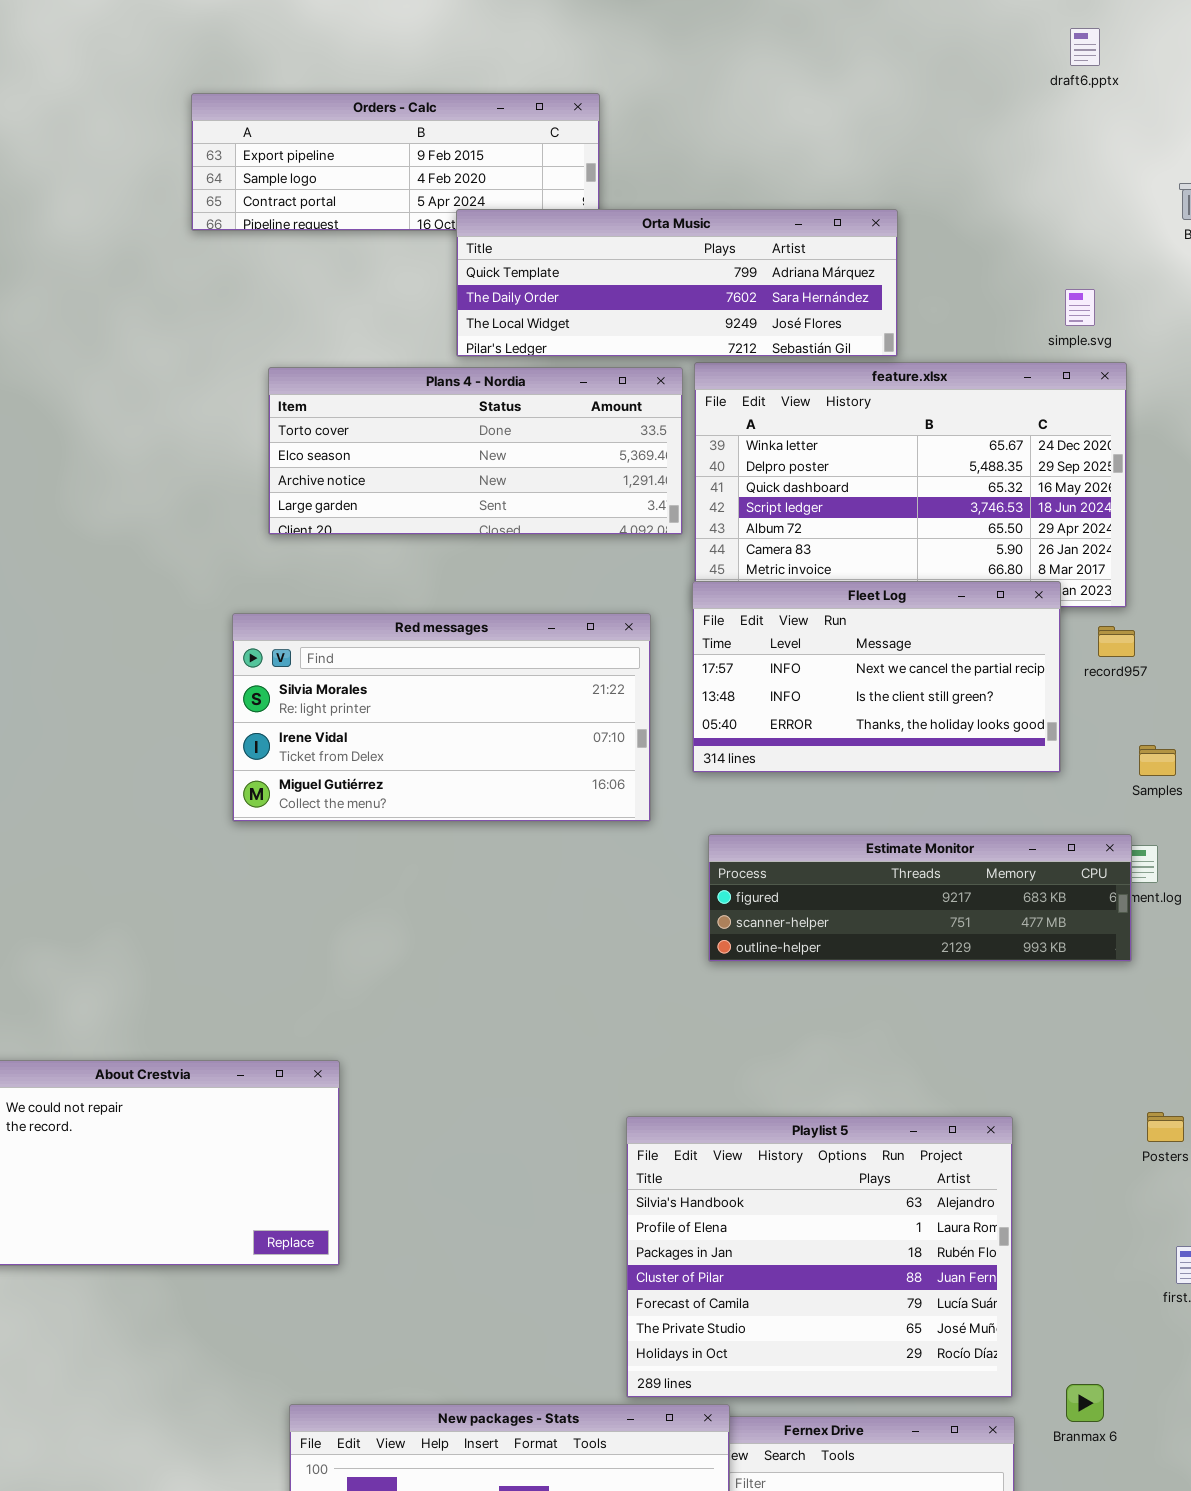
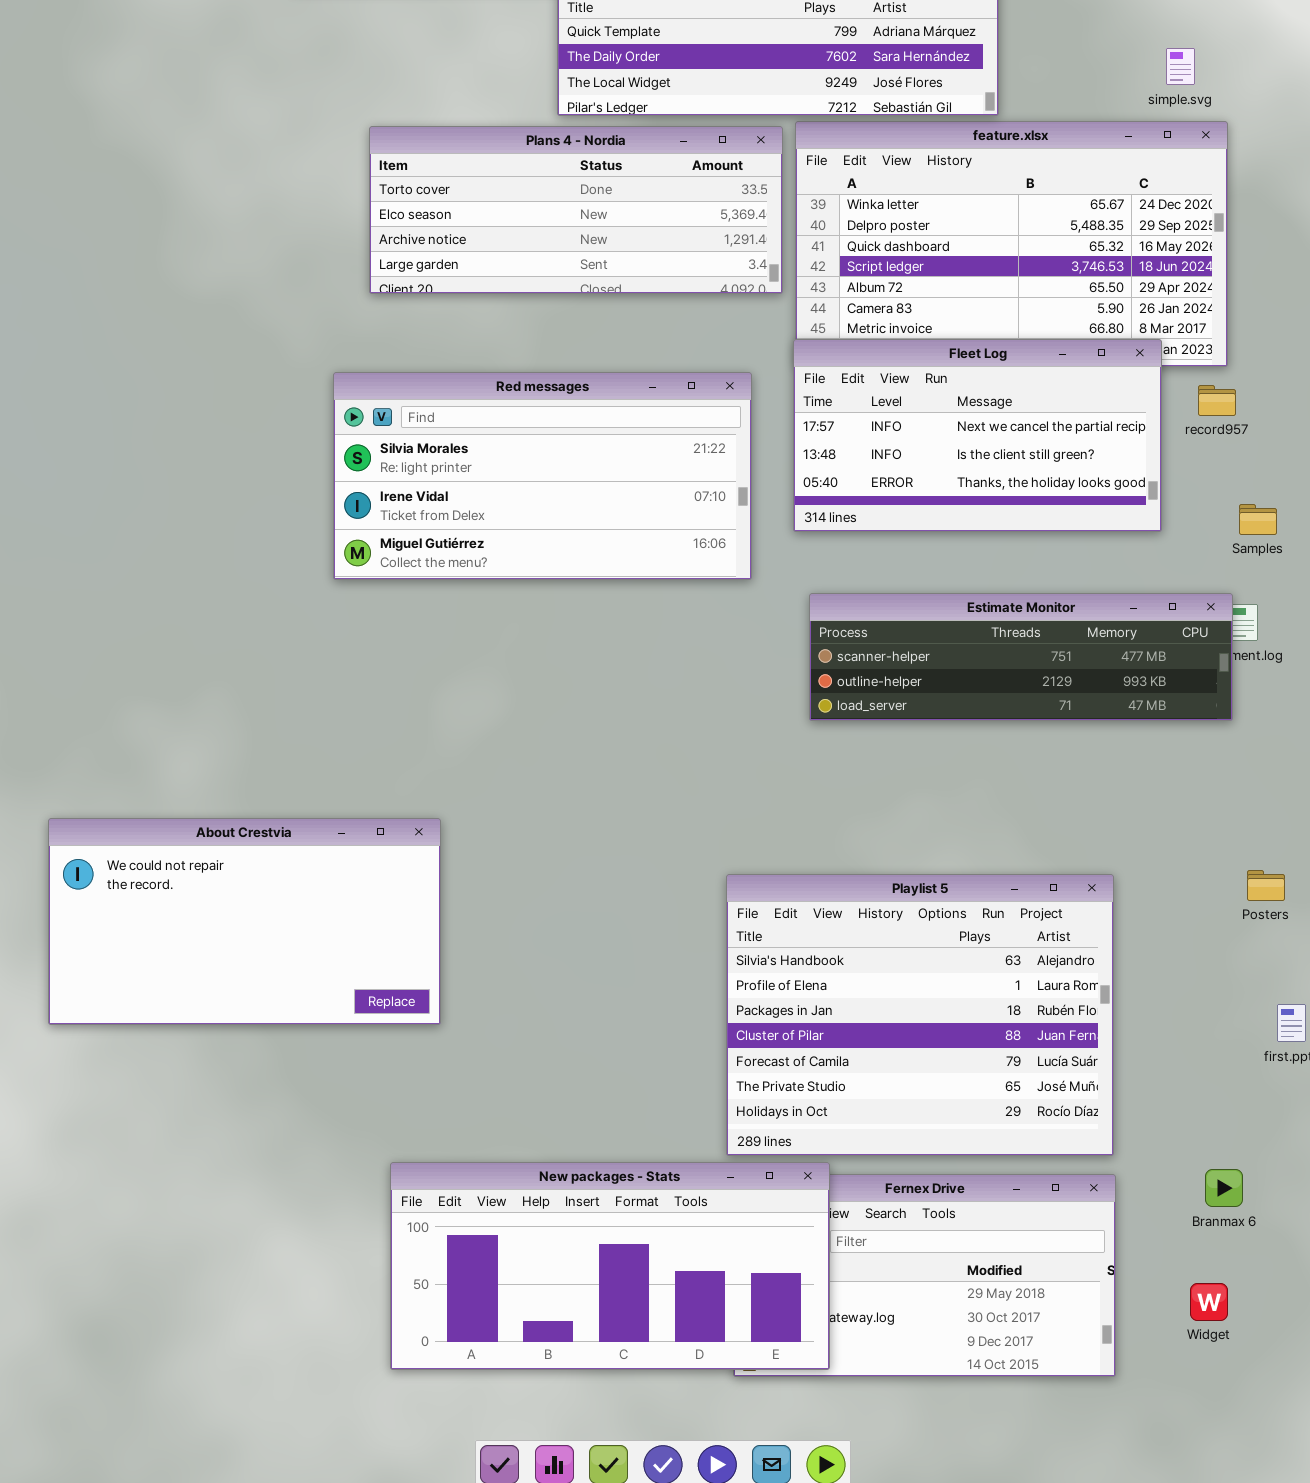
Estimate Monitor: [708,834,1132,962] -> [809,593,1233,721], scrolled down 1 row
Branmax 6: [1066,1384,1104,1422] -> [1205,1169,1243,1207], moved

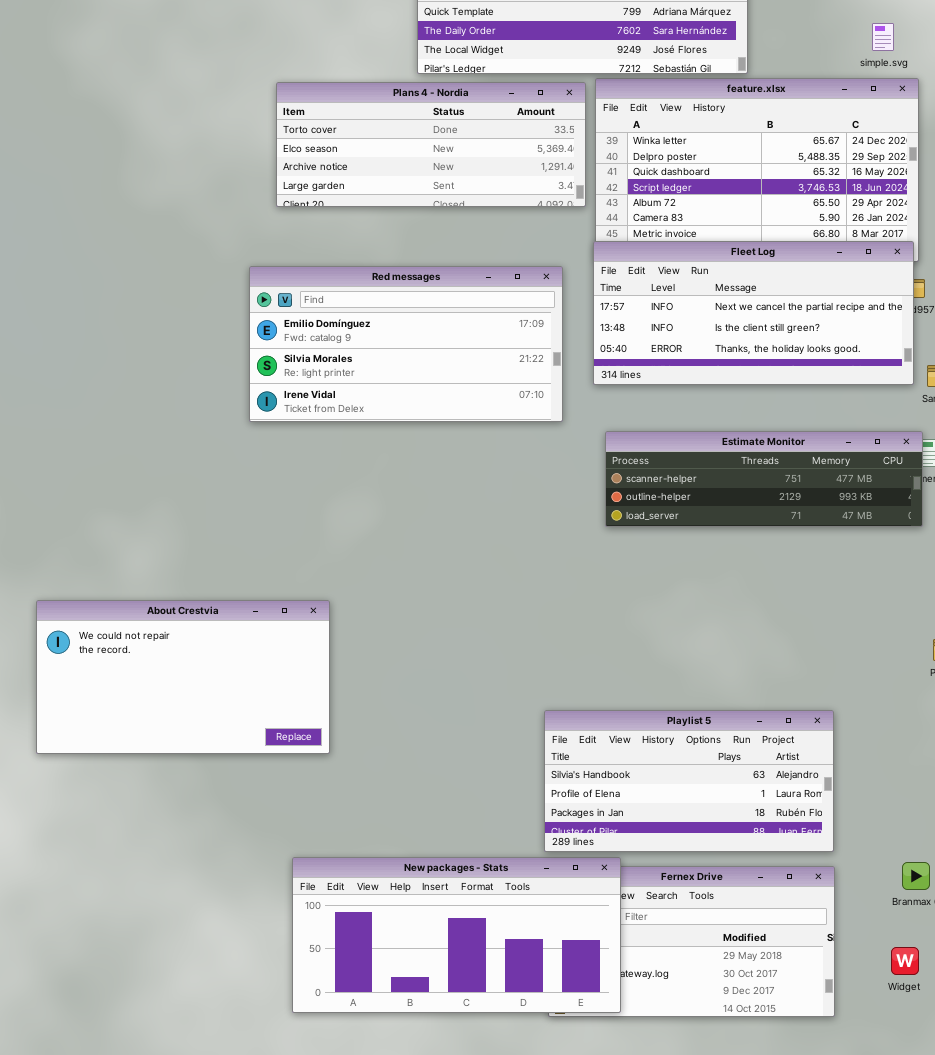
Fleet Log: [793,339,1162,532] -> [593,241,914,385], resized
Red messages: [333,372,752,580] -> [249,266,563,422], scrolled up 1 row
Playlist 5: [726,874,1114,1156] -> [544,710,834,852], resized

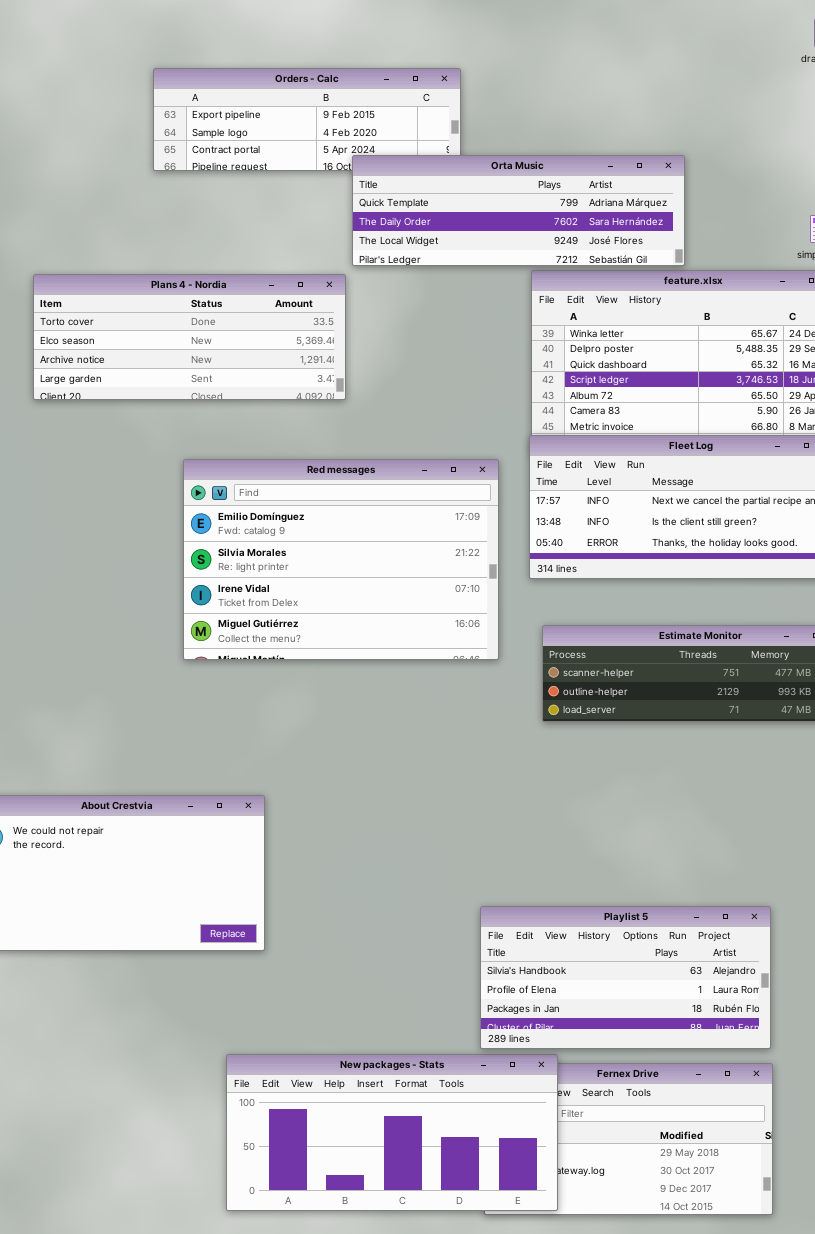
Plans 4 - Nordia: [276,82,586,207] -> [33,274,346,400], moved
Red messages: [249,266,563,422] -> [183,459,499,660], resized

